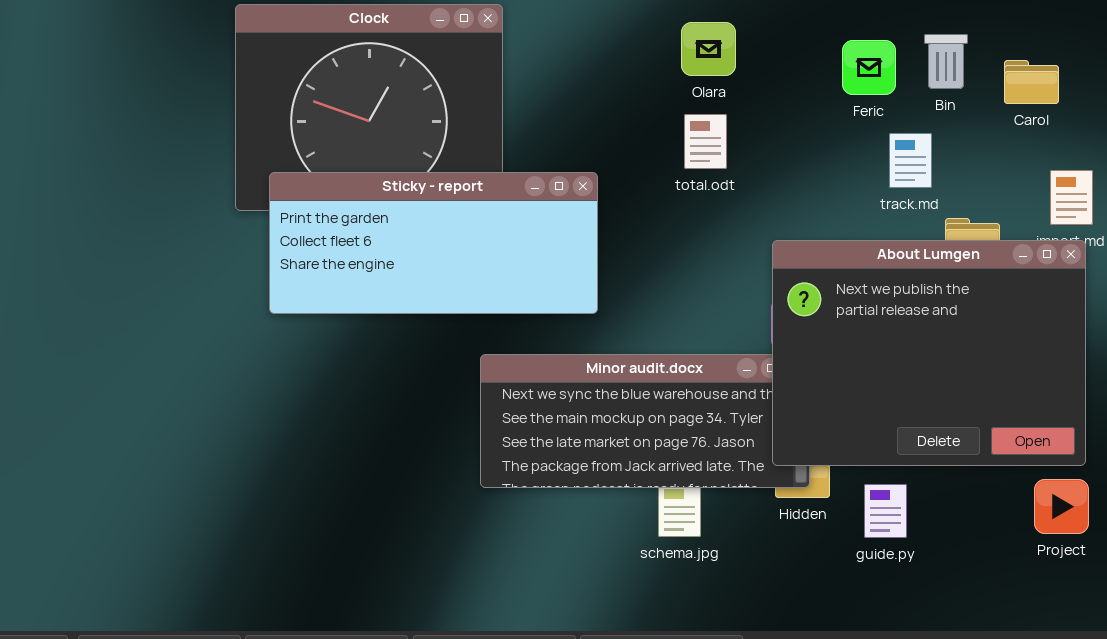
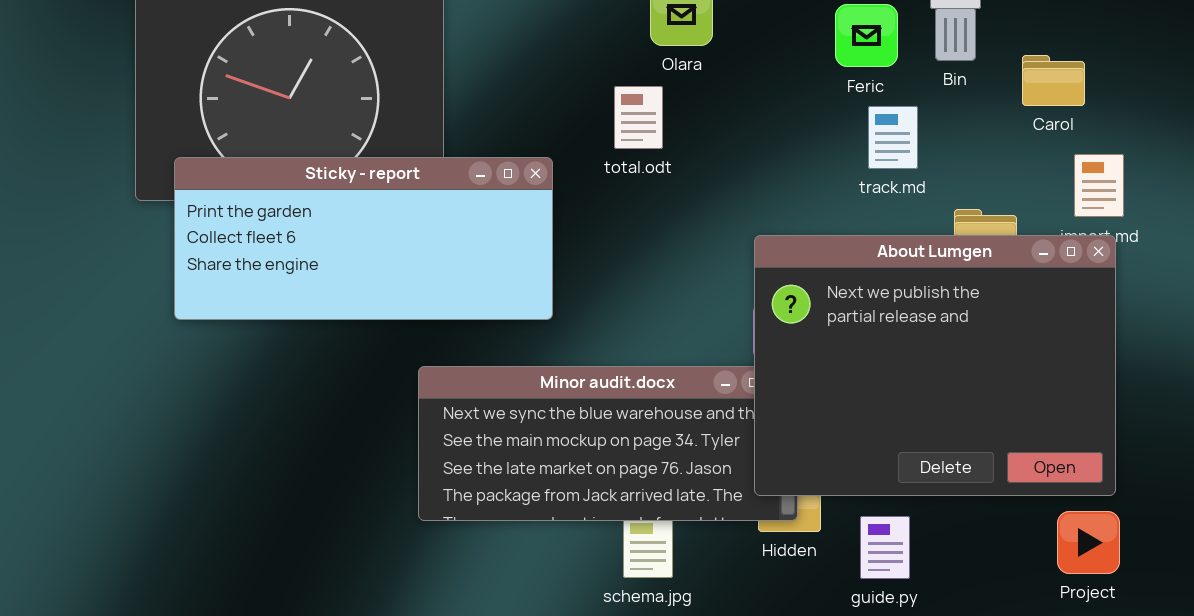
Carol: [1004,60,1059,104] -> [1022,55,1085,106], moved
total.odt: [684,114,727,169] -> [614,86,663,149], moved
track.md: [889,133,932,188] -> [868,106,918,169], moved

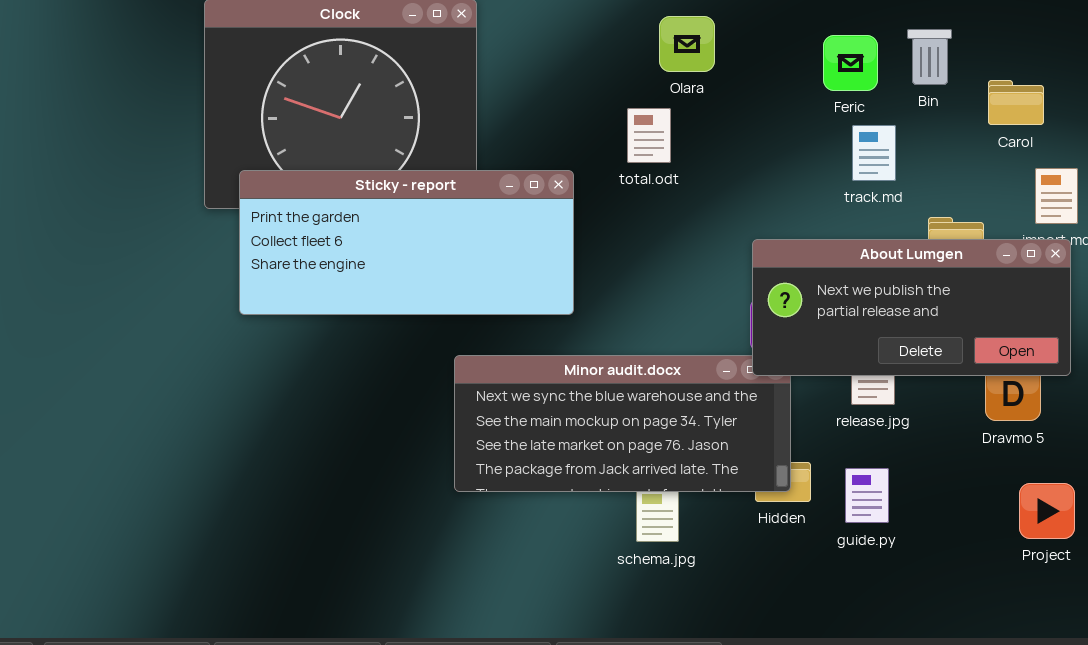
About Lumgen: [754,235,1116,496] -> [752,239,1071,376], resized
guide.py: [860,516,910,579] -> [845,468,889,523], moved

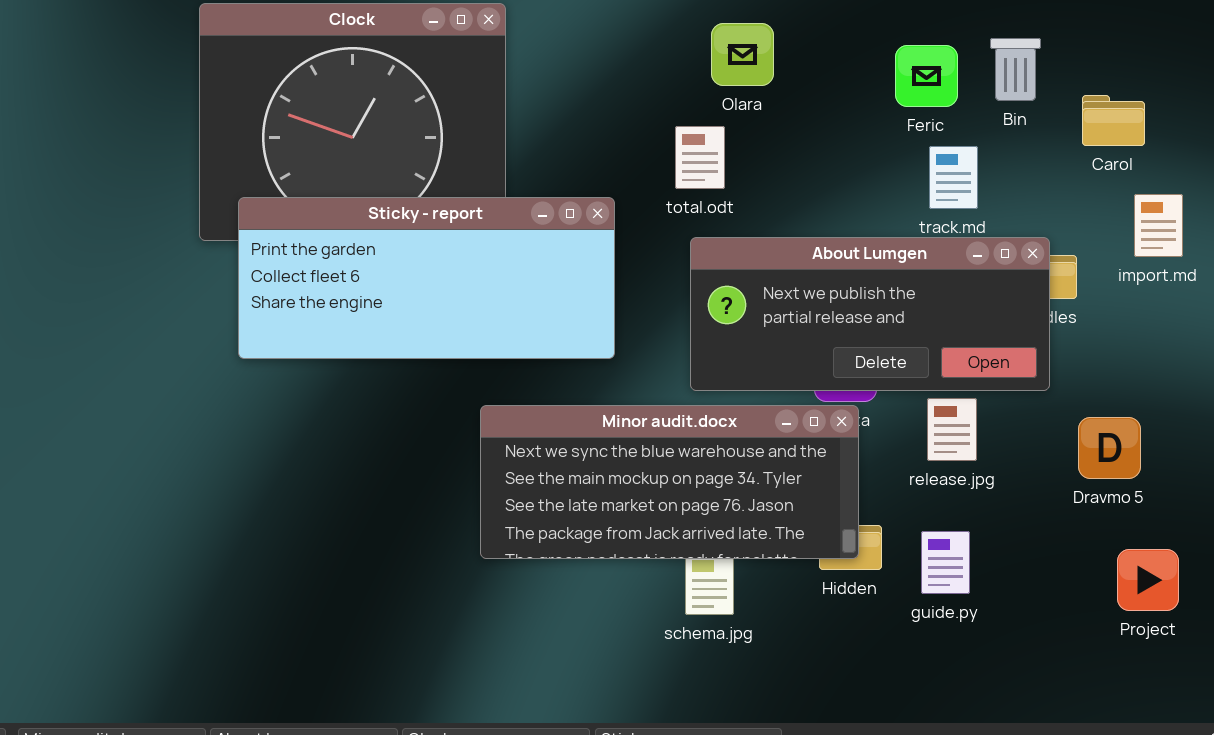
About Lumgen: [752,239,1071,376] -> [690,237,1050,391], moved

